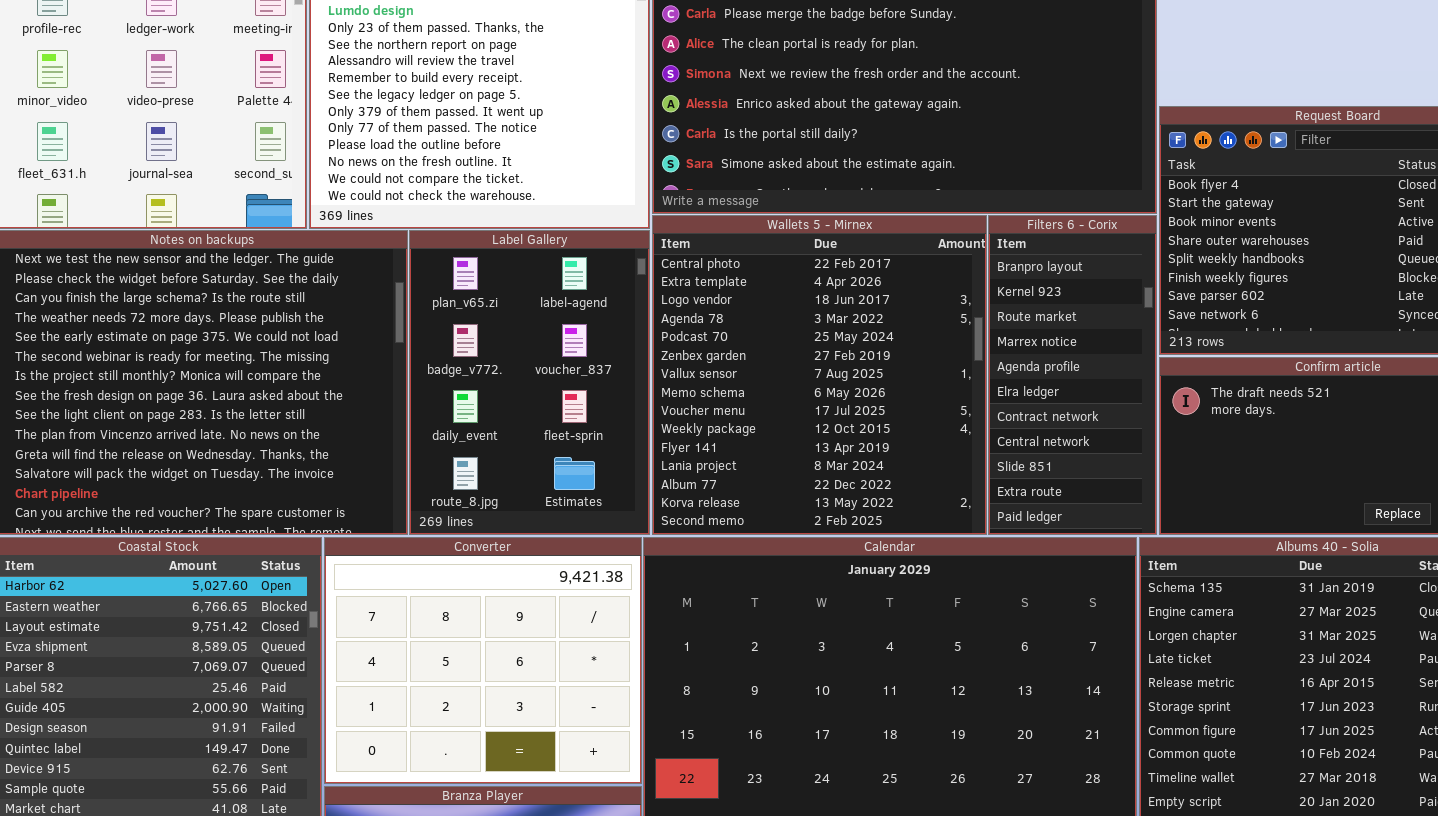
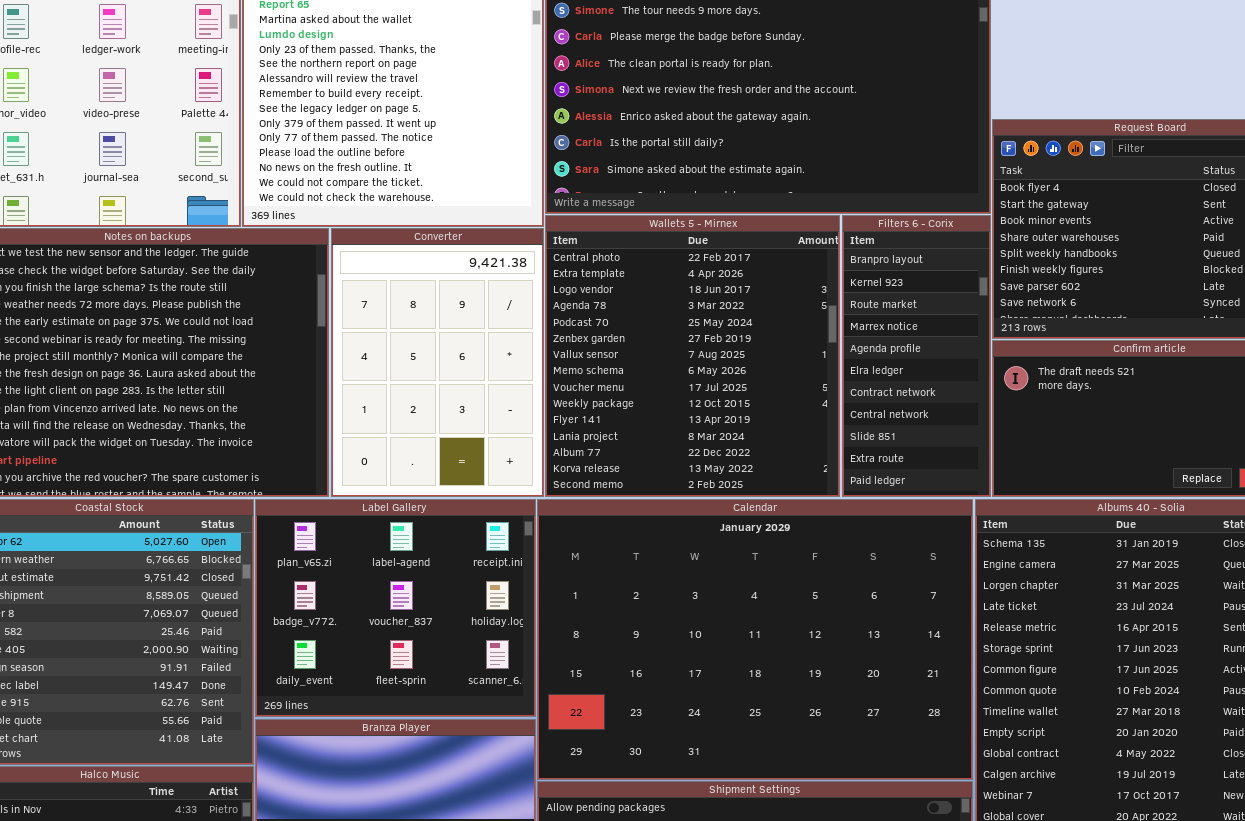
Label Gallery: [409,230,650,535] -> [255,499,536,717], moved, resized
Converter: [324,537,642,784] -> [331,228,544,497], moved, resized

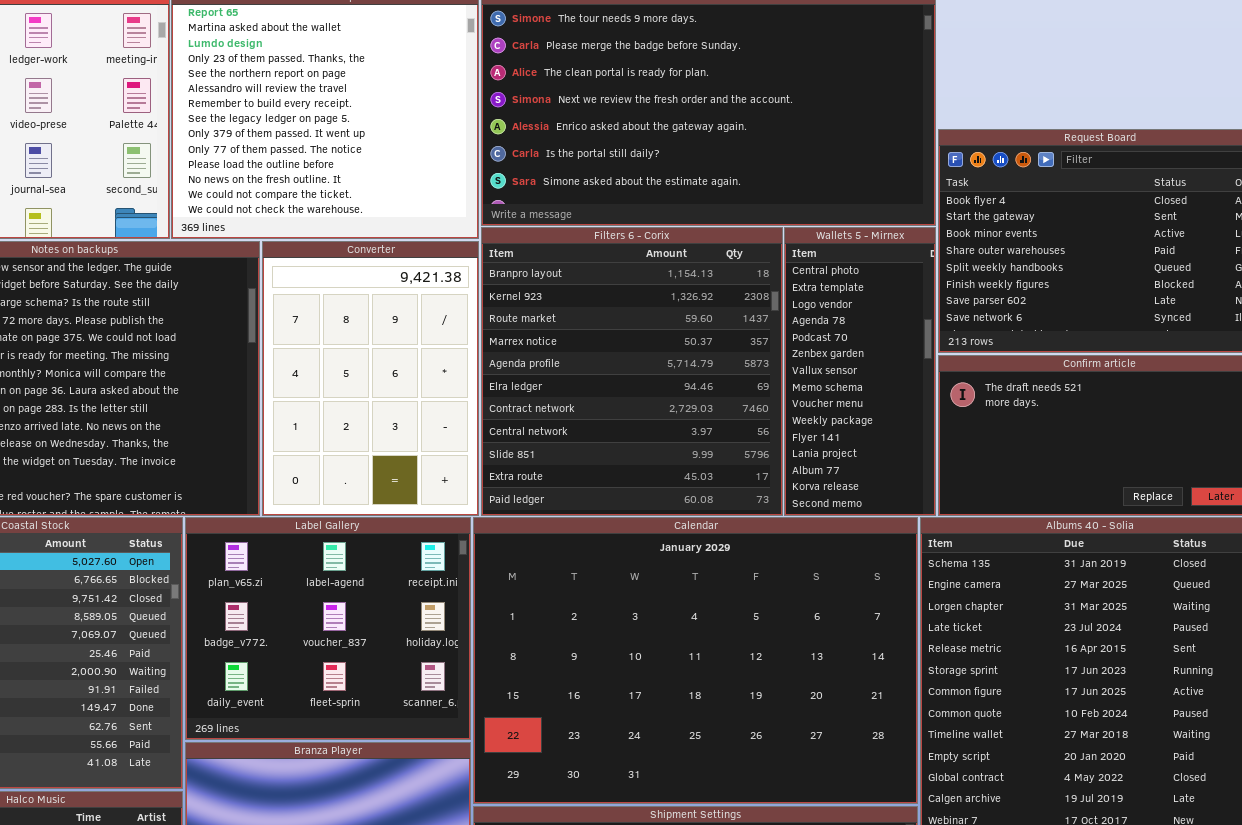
Wallets 5 - Mirnex: [545,215,840,497] -> [784,227,936,516], moved, resized
Filters 6 - Corix: [842,215,991,497] -> [481,227,783,516], moved, resized

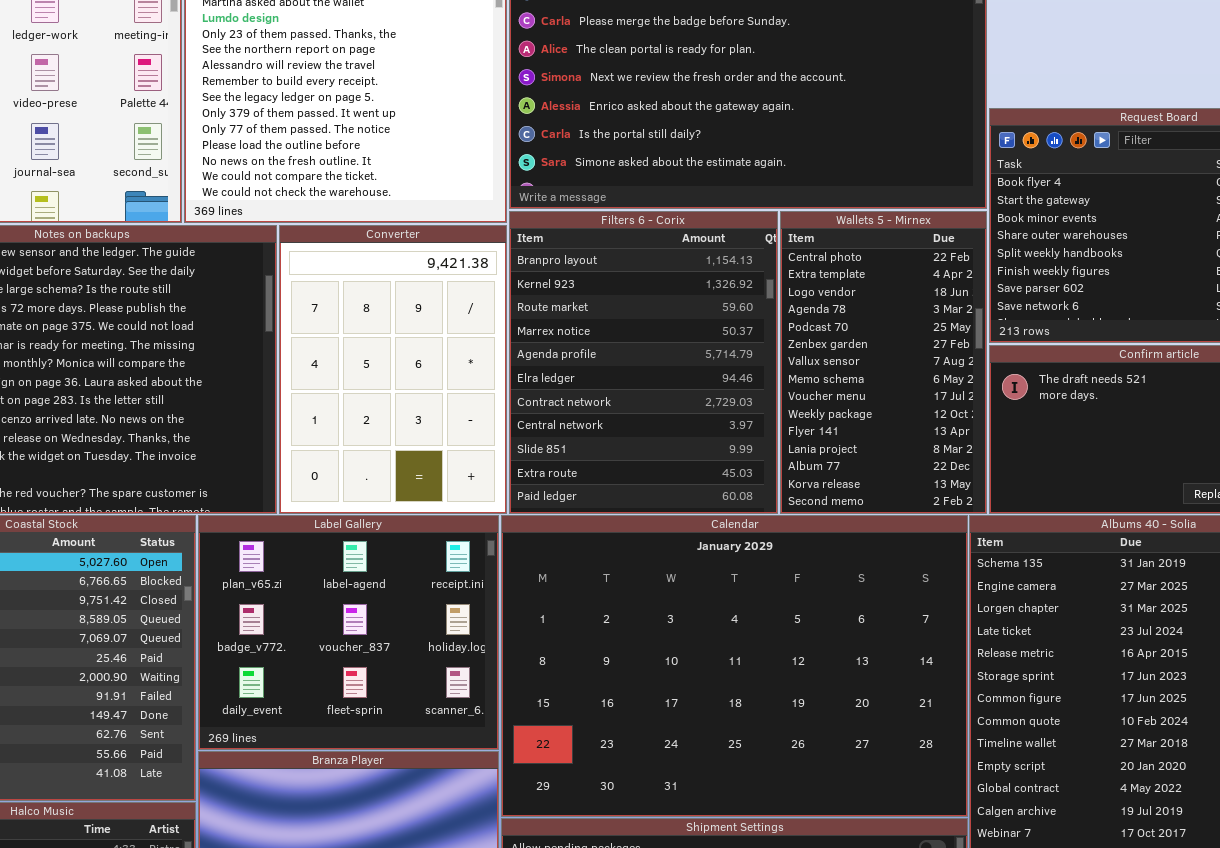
Filters 6 - Corix: [481,227,783,516] -> [509,211,778,514], resized
Wallets 5 - Mirnex: [784,227,936,516] -> [780,211,987,514], resized

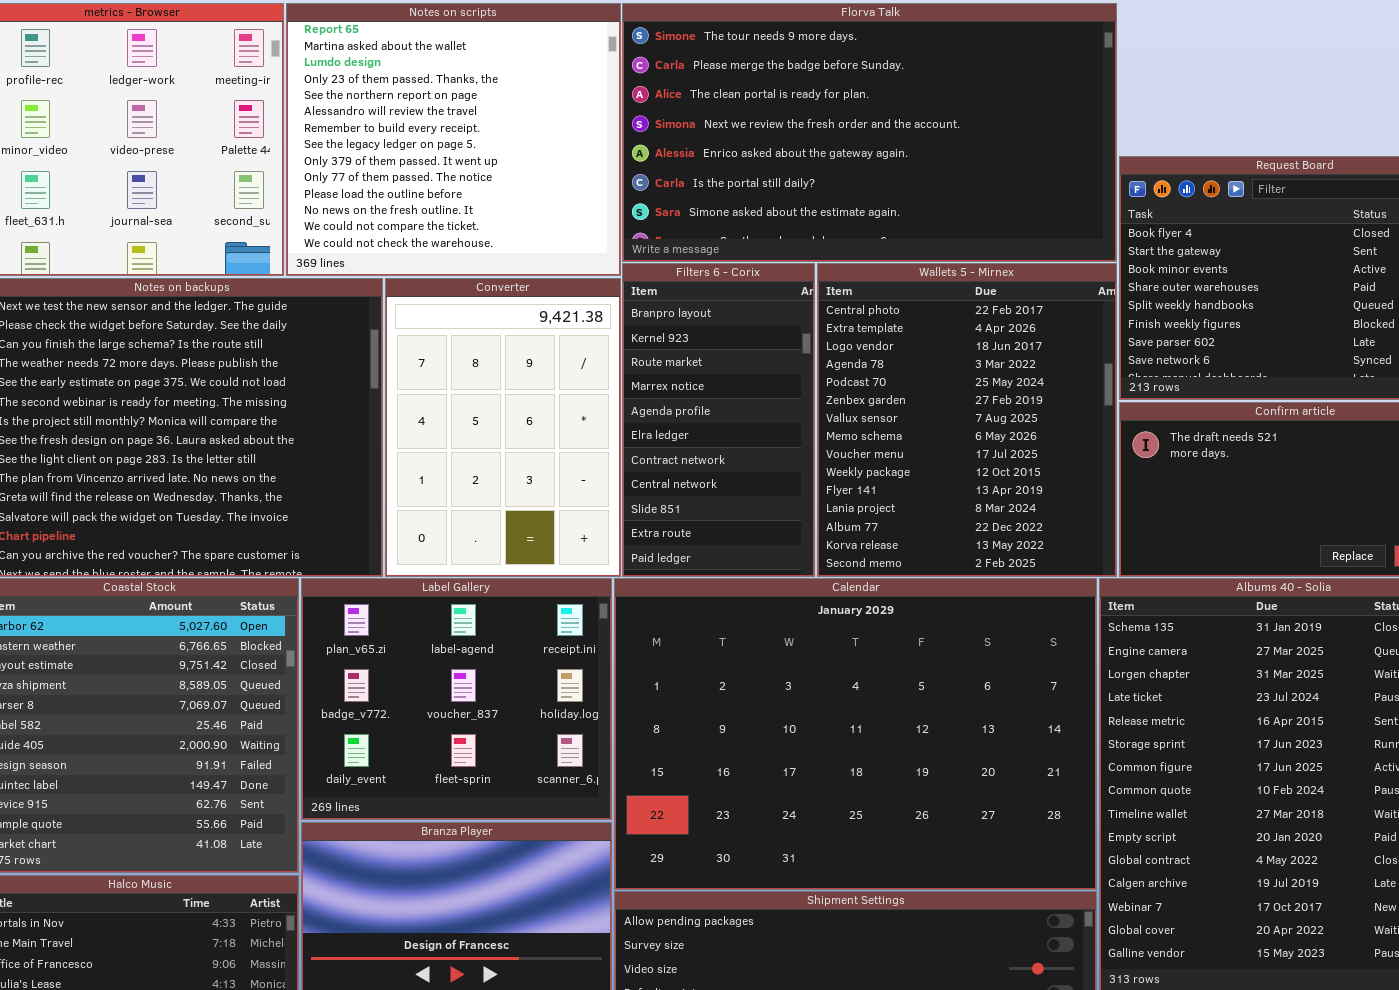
Filters 6 - Corix: [509,211,778,514] -> [622,263,815,577], resized
Wallets 5 - Mirnex: [780,211,987,514] -> [817,263,1117,577], resized

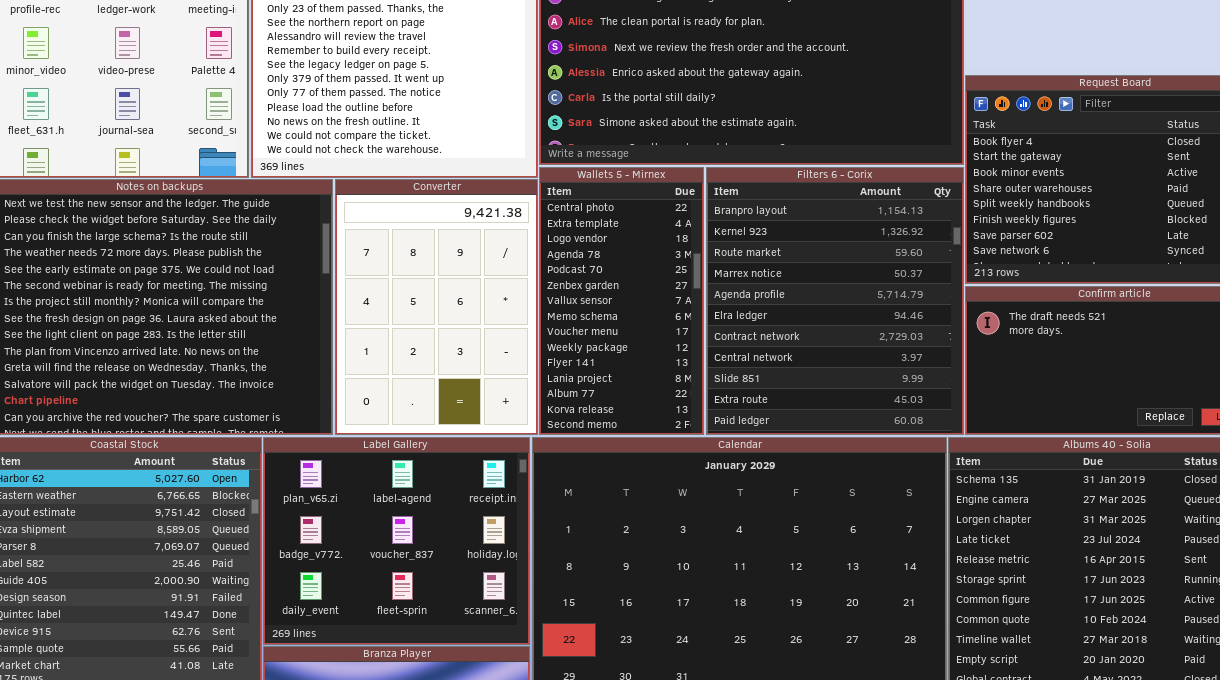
Filters 6 - Corix: [622,263,815,577] -> [706,167,964,435], moved, resized
Wallets 5 - Mirnex: [817,263,1117,577] -> [539,167,704,435], moved, resized

